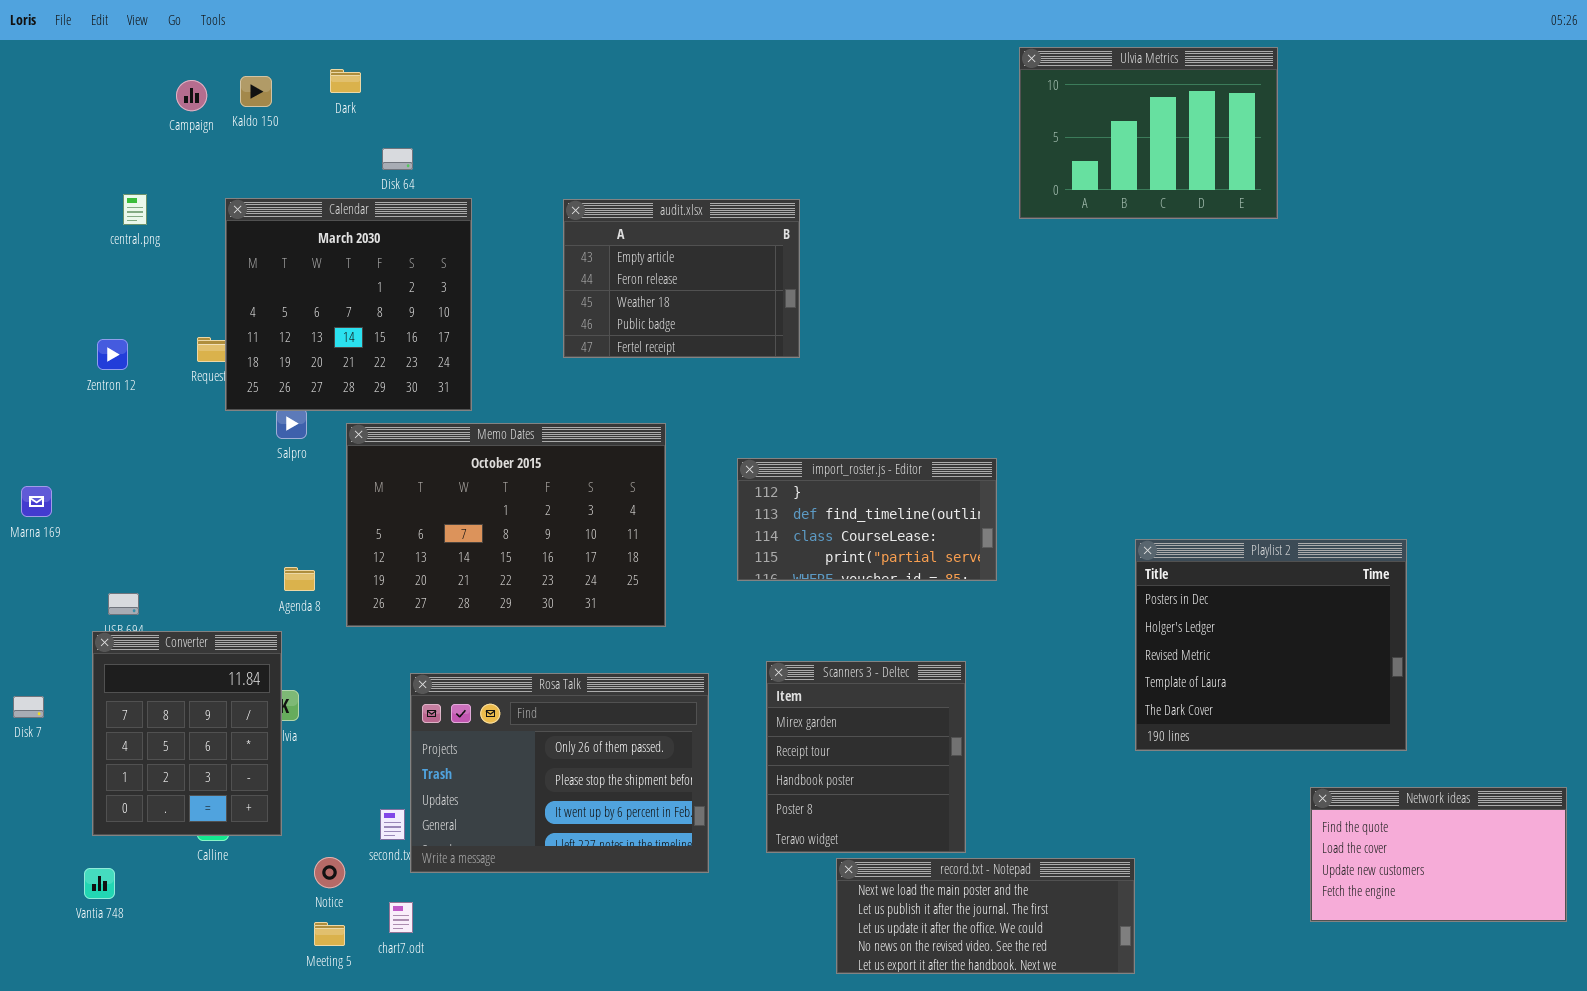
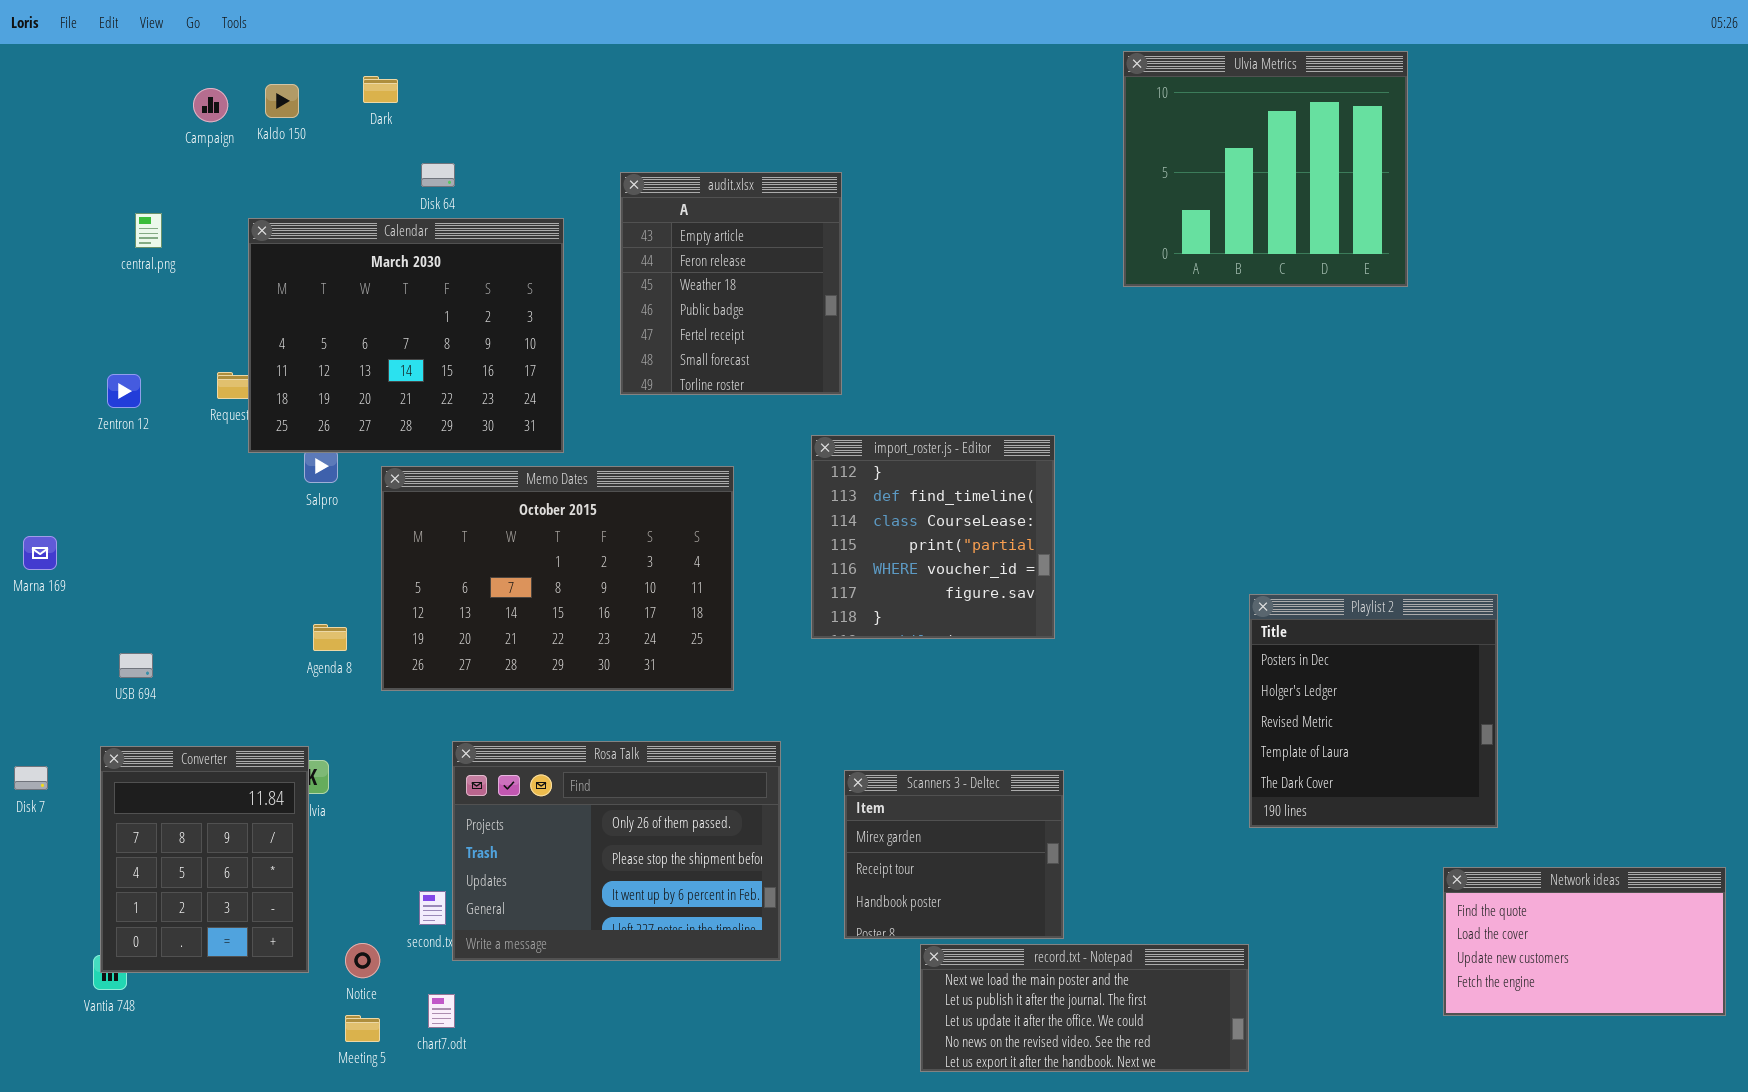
Ulvia Metrics: [1019,47,1278,219] -> [1123,51,1408,287], resized
Calendar: [225,198,472,411] -> [248,218,564,453], resized
audit.xlsx: [563,199,800,358] -> [620,172,842,395], resized
import_roster.js - Editor: [737,458,997,581] -> [811,435,1055,639], resized
Playlist 2: [1135,539,1407,751] -> [1249,594,1498,828], resized
Converter: [92,631,282,836] -> [100,746,309,973], moved
Scanners 3 - Deltec: [766,661,966,853] -> [844,770,1064,939], resized

